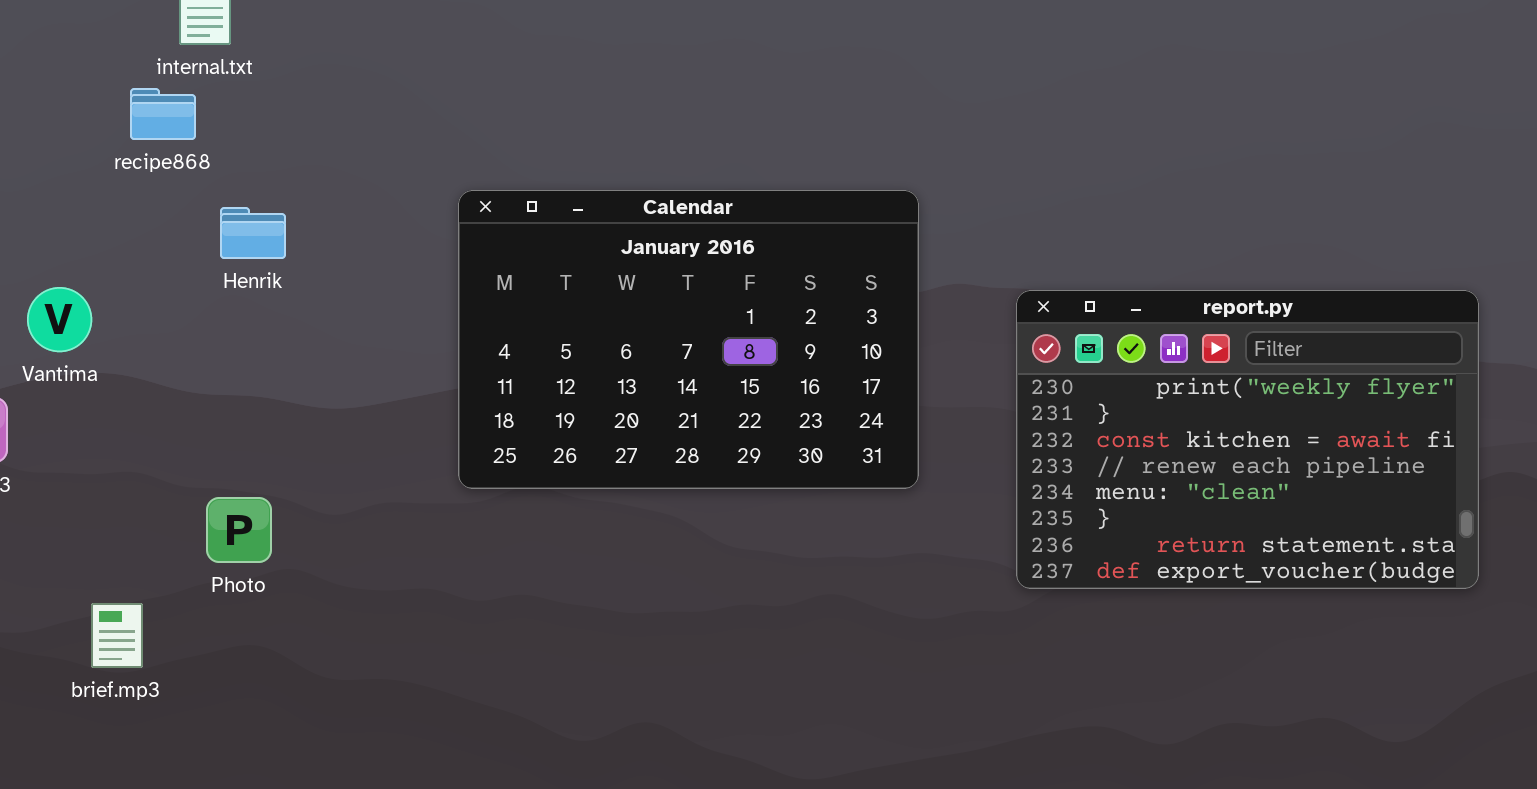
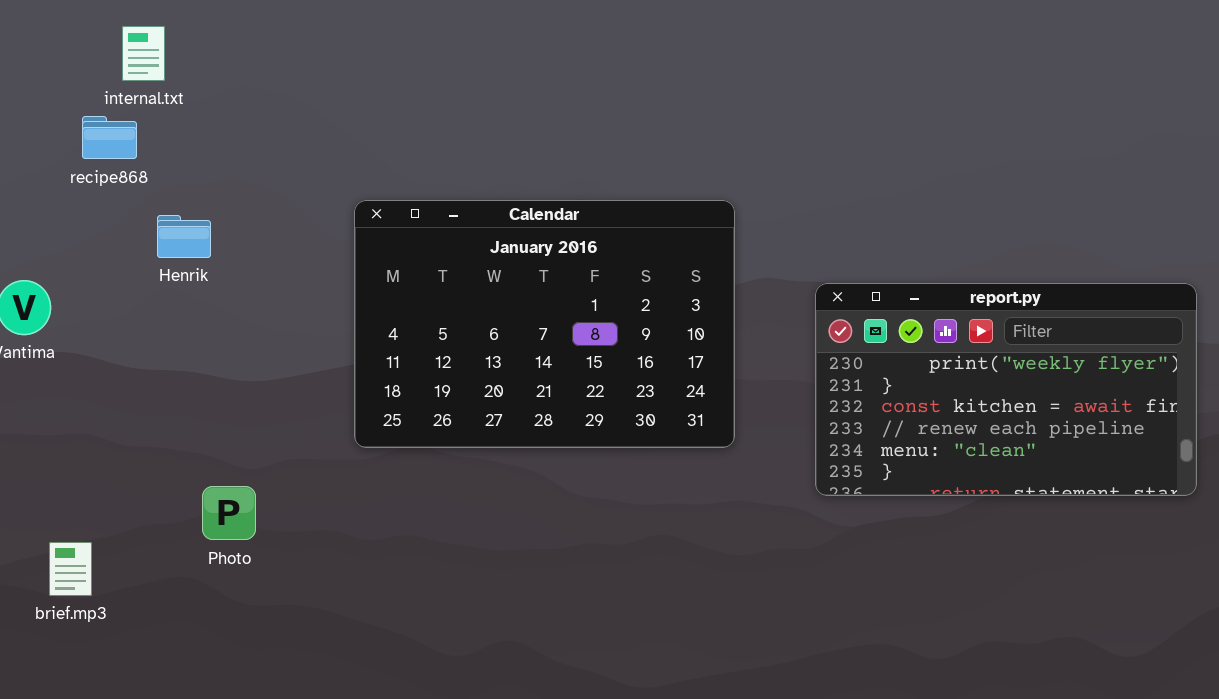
report.py: [1016,290,1479,589] -> [815,283,1197,496], resized
Photo: [206,497,272,563] -> [202,486,256,540], moved

